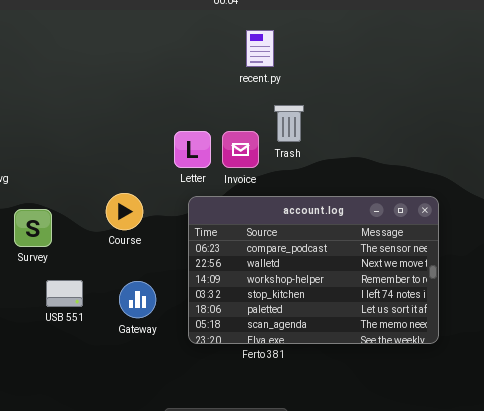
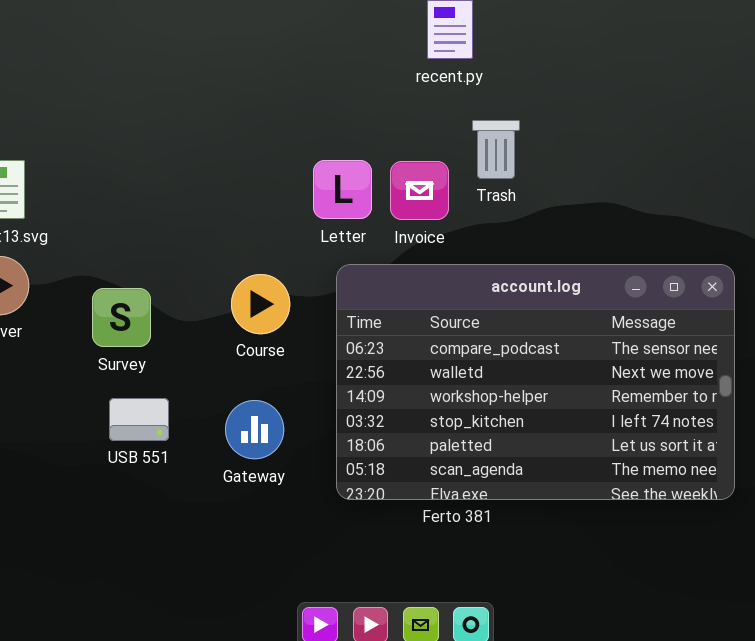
Course: [106,193,143,230] -> [231,274,290,334], moved
Survey: [14,209,52,247] -> [92,288,151,347], moved

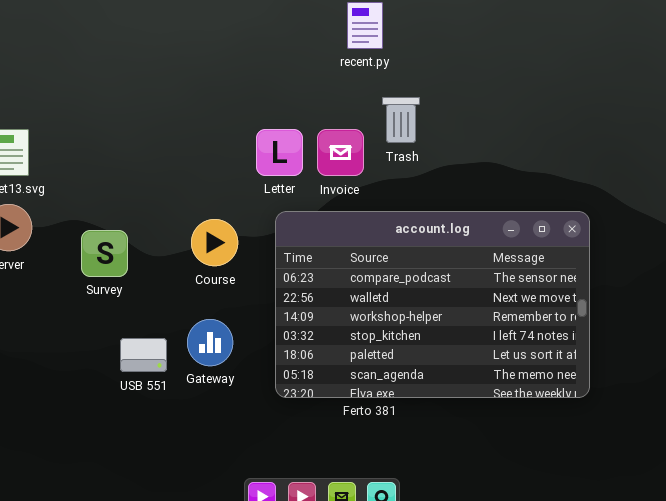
USB 551: [109,398,169,441] -> [120,338,167,372], moved

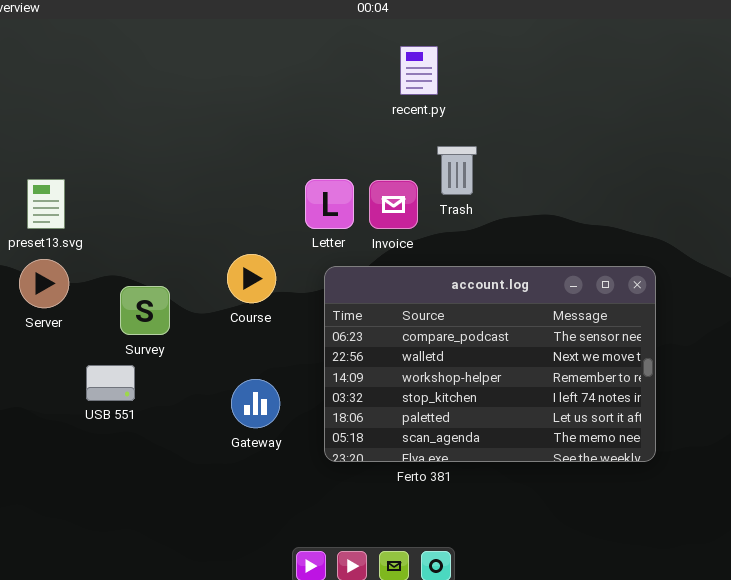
Course: [191,219,238,266] -> [227,254,276,303], moved
USB 551: [120,338,167,372] -> [86,365,135,401], moved

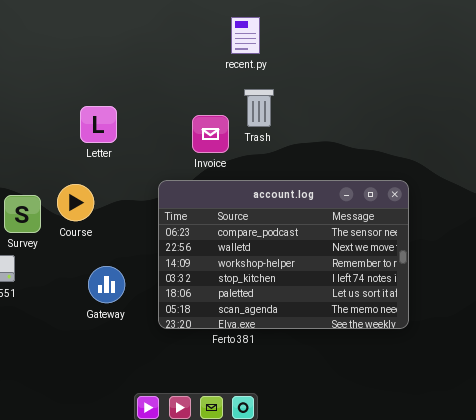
recent.py: [400,46,438,95] -> [231,17,260,54], moved
Letter: [305,179,354,229] -> [80,106,117,143], moved
Course: [227,254,276,303] -> [57,184,94,221], moved

